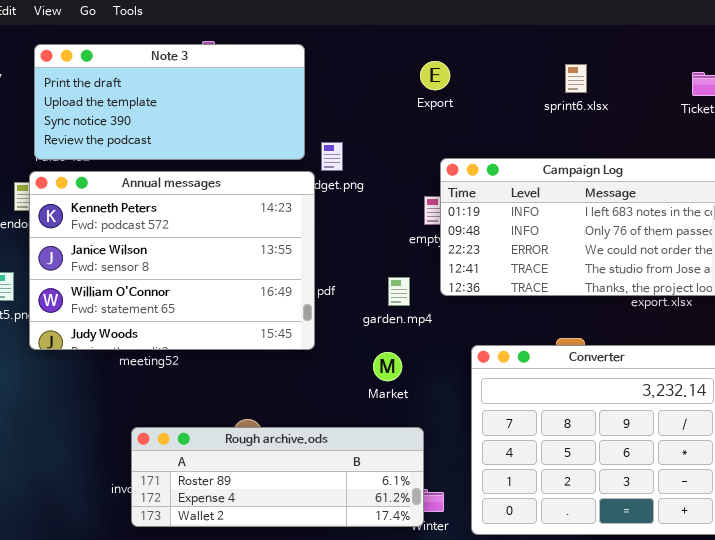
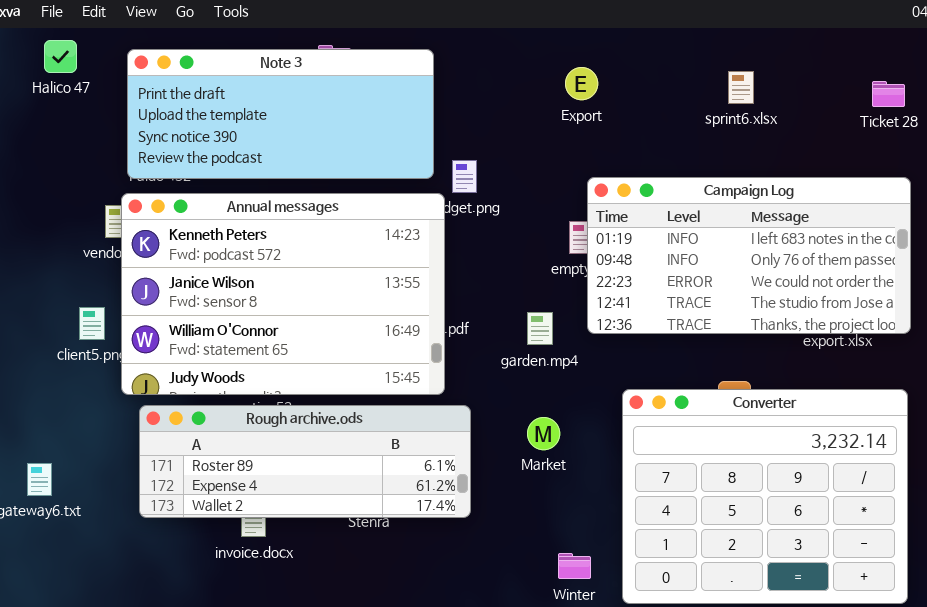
Market: [373,352,402,381] -> [527,417,560,450], moved
Rough archive.ods: [131,427,424,527] -> [139,405,471,518], moved

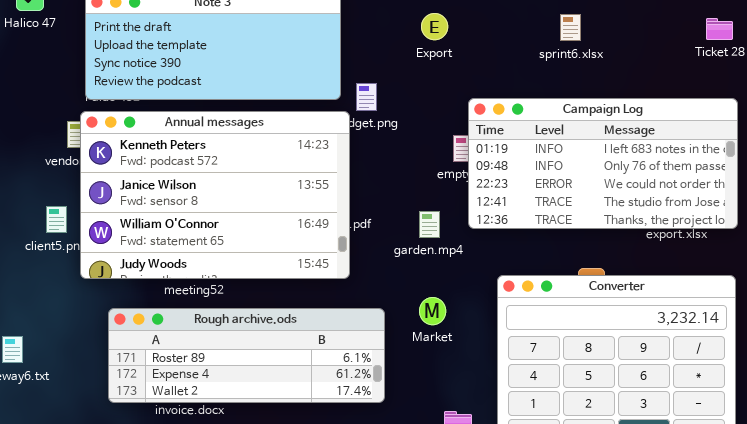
Export: [565,67,598,100] -> [421,13,448,40], moved
sprint6.xlsx: [728,71,754,104] -> [560,14,581,41], moved
Rough archive.ods: [139,405,471,518] -> [108,308,385,403], moved

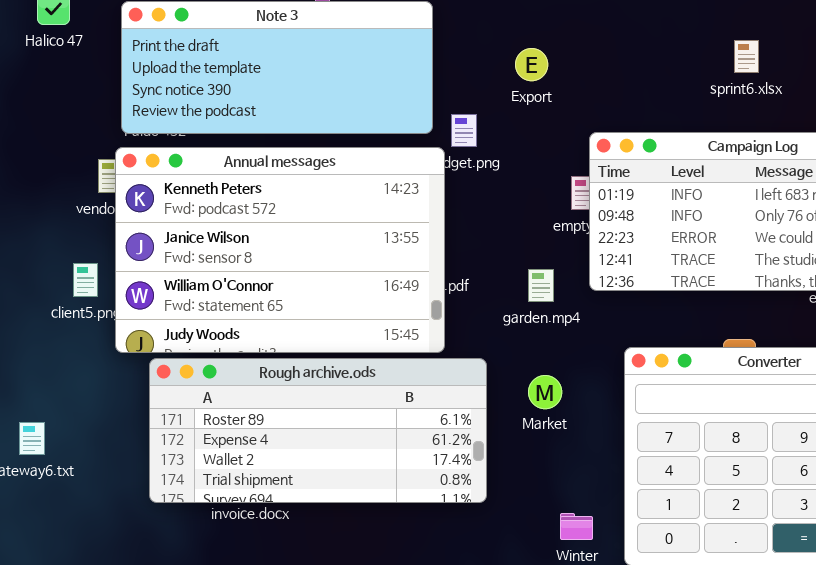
Export: [421,13,448,40] -> [515,48,548,81], moved
sprint6.xlsx: [560,14,581,41] -> [734,40,759,73], moved
Rough archive.ods: [108,308,385,403] -> [149,358,487,503], resized

